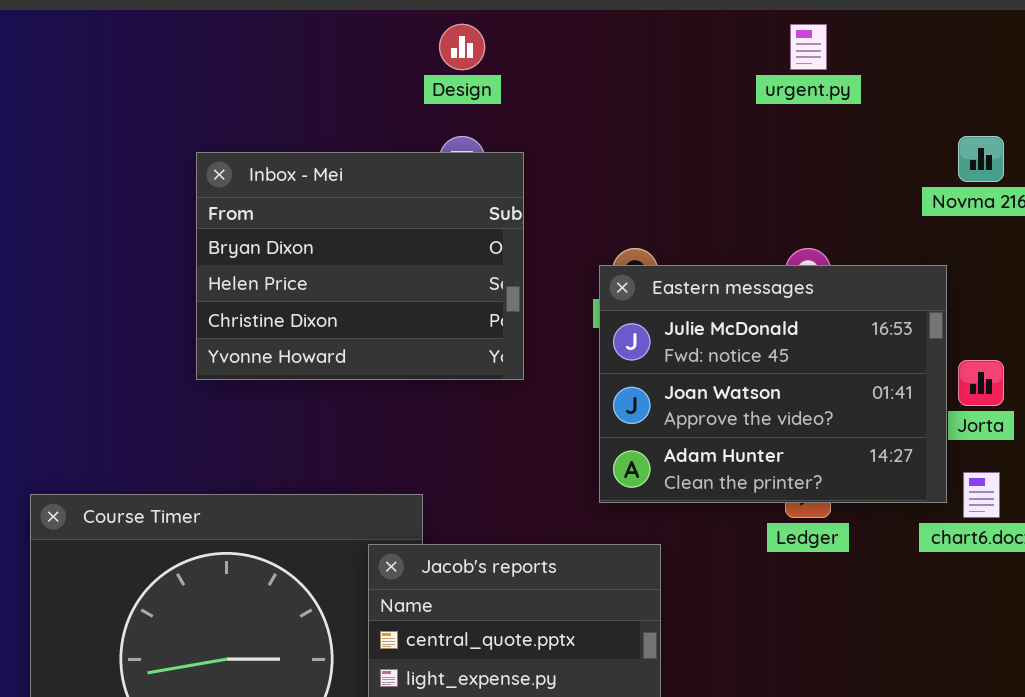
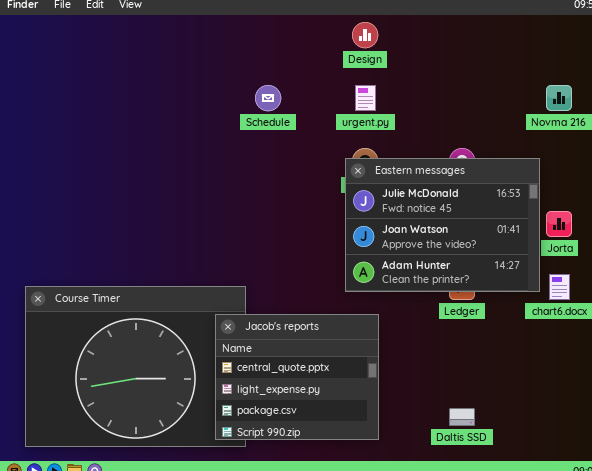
Design: [439,24,485,70] -> [352,22,378,48], moved
urgent.py: [790,24,827,70] -> [355,85,376,111], moved
Inbox - Mei: [196,152,524,380] -> none, closed

